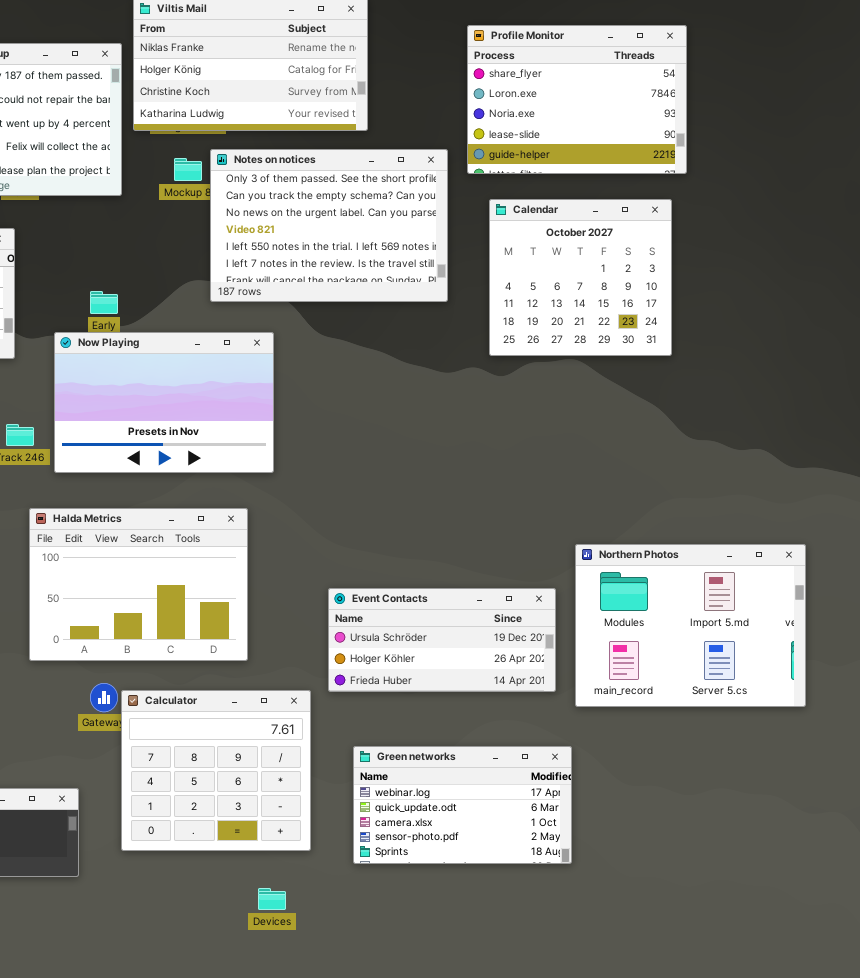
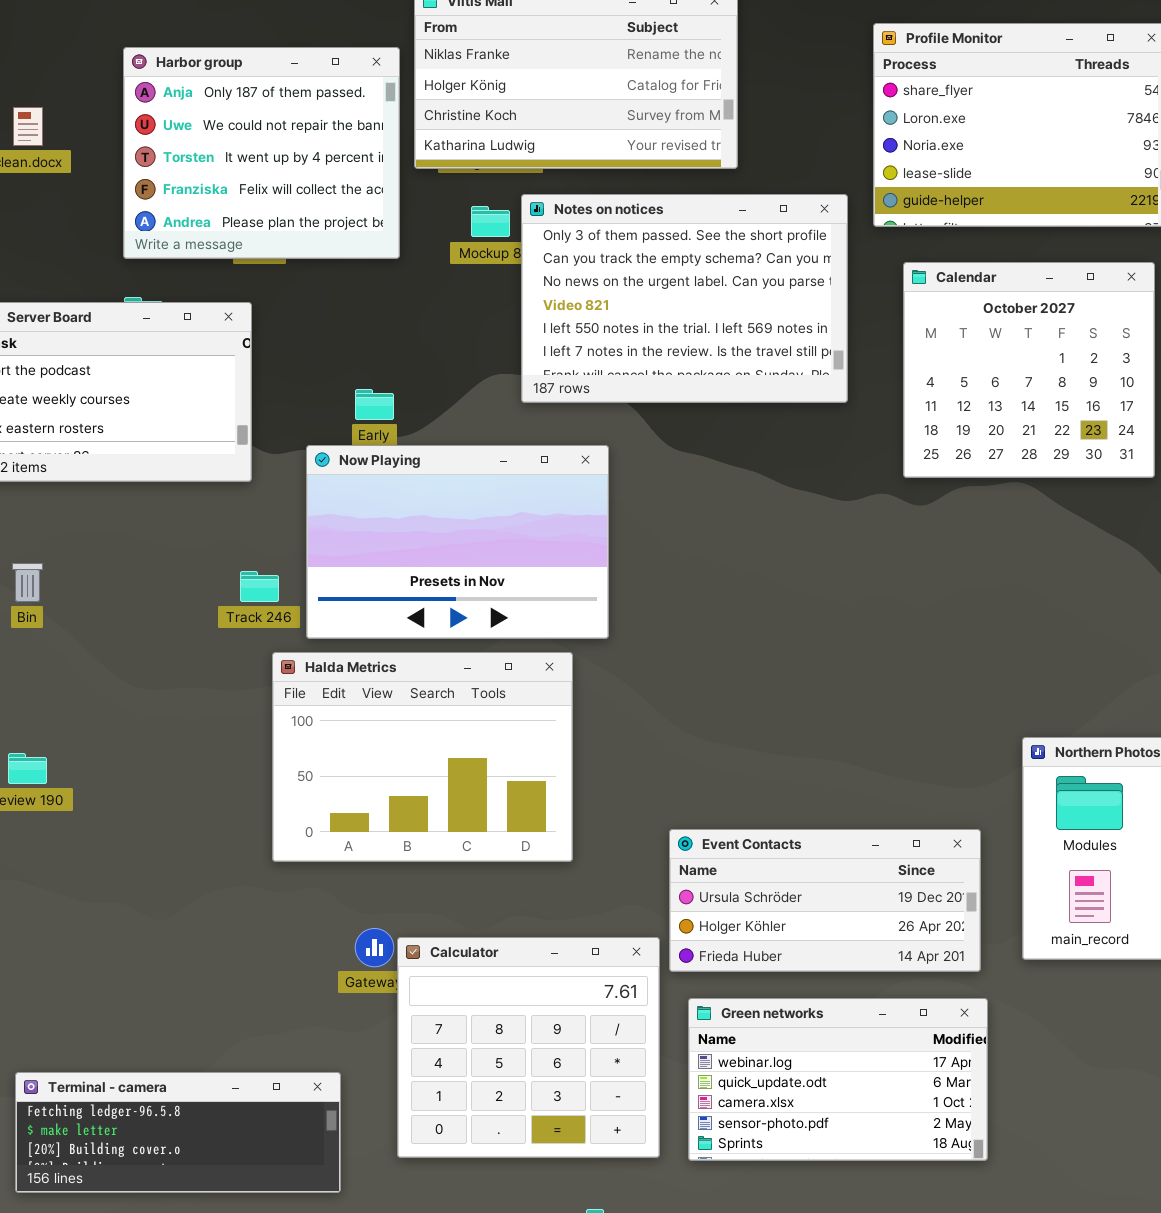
Halda Metrics: [29,508,248,661] -> [272,652,573,862], moved
Event Contacts: [328,588,556,692] -> [669,829,981,972], moved
Green networks: [353,746,572,864] -> [688,998,988,1161], moved

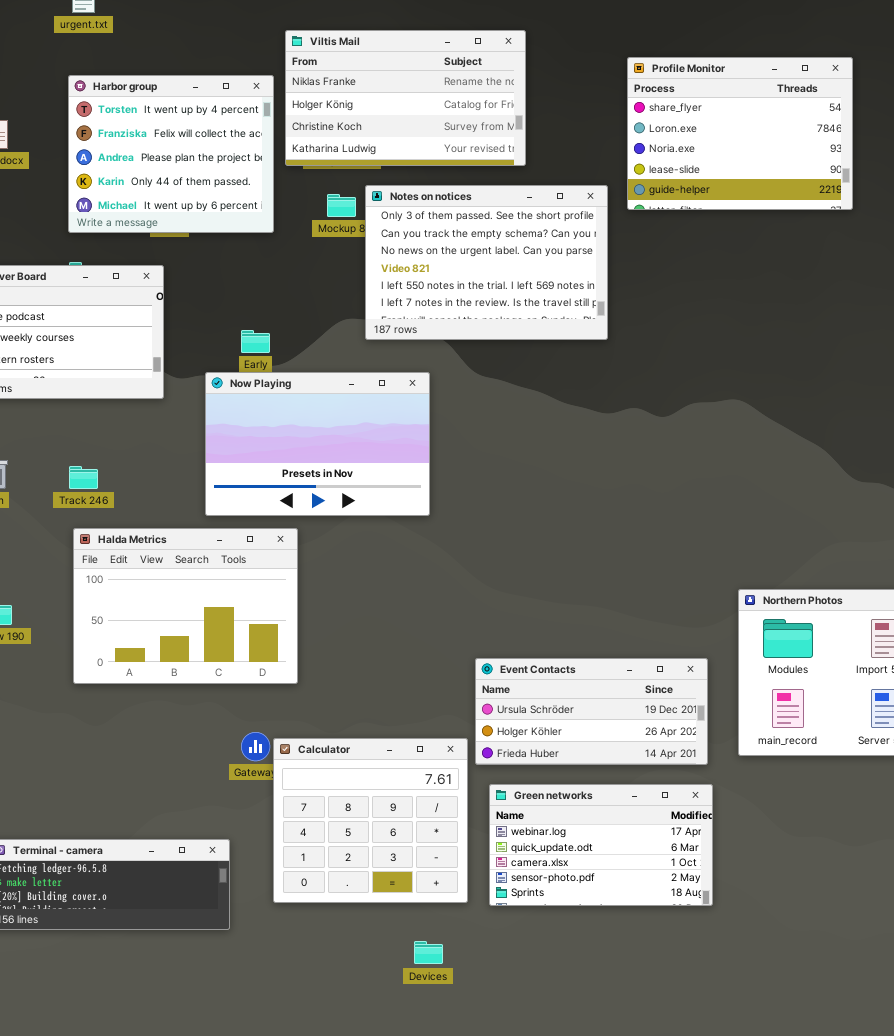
Harbor group: [123,47,400,259] -> [68,75,274,233], scrolled down 2 rows
Calendar: [903,262,1155,478] -> none, closed
Track 246: [240,571,279,602] -> [69,466,98,489], moved
Halda Metrics: [272,652,573,862] -> [73,528,298,684], moved

